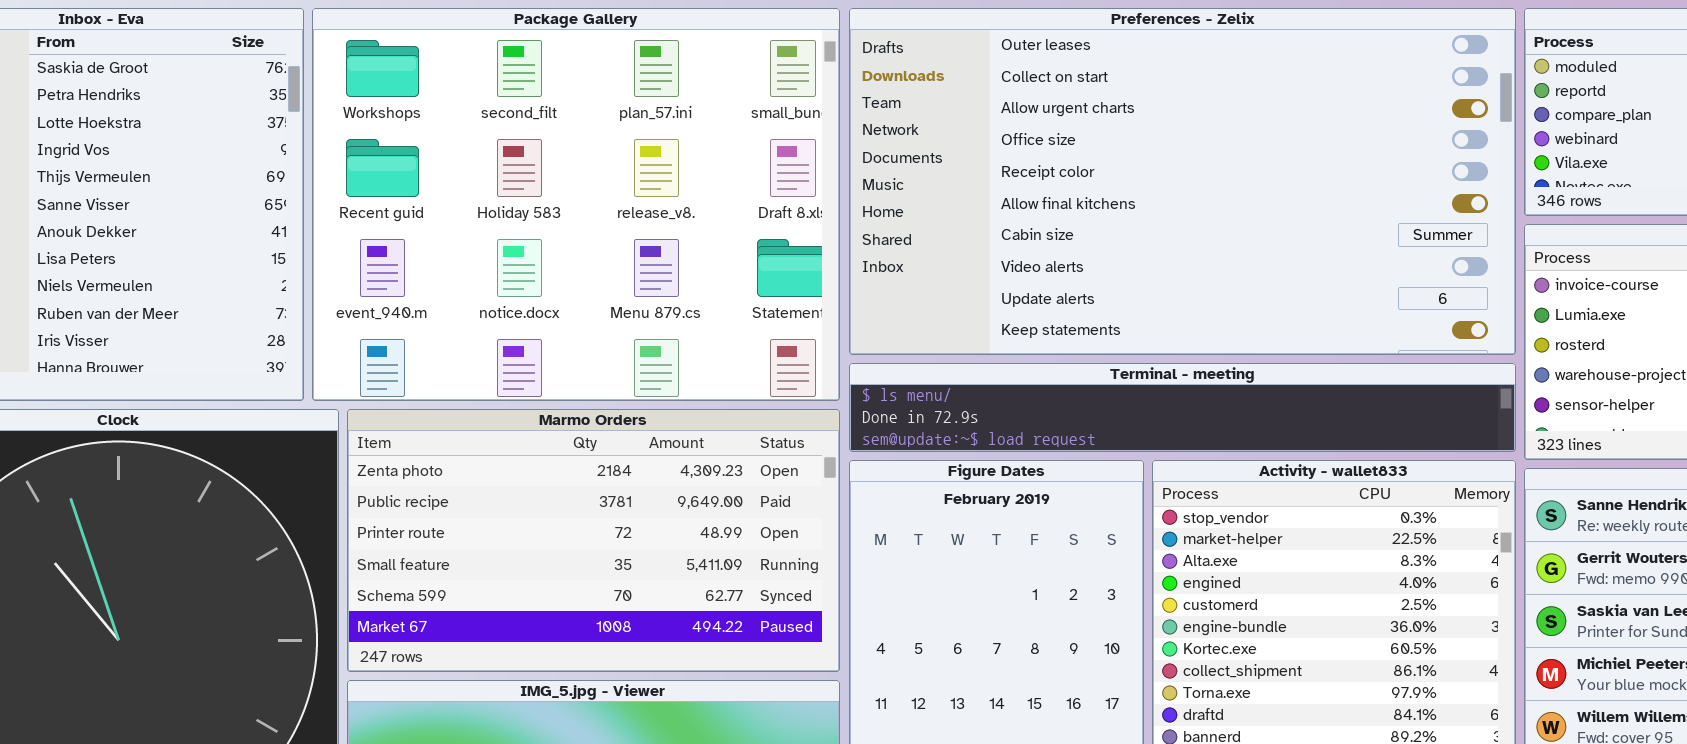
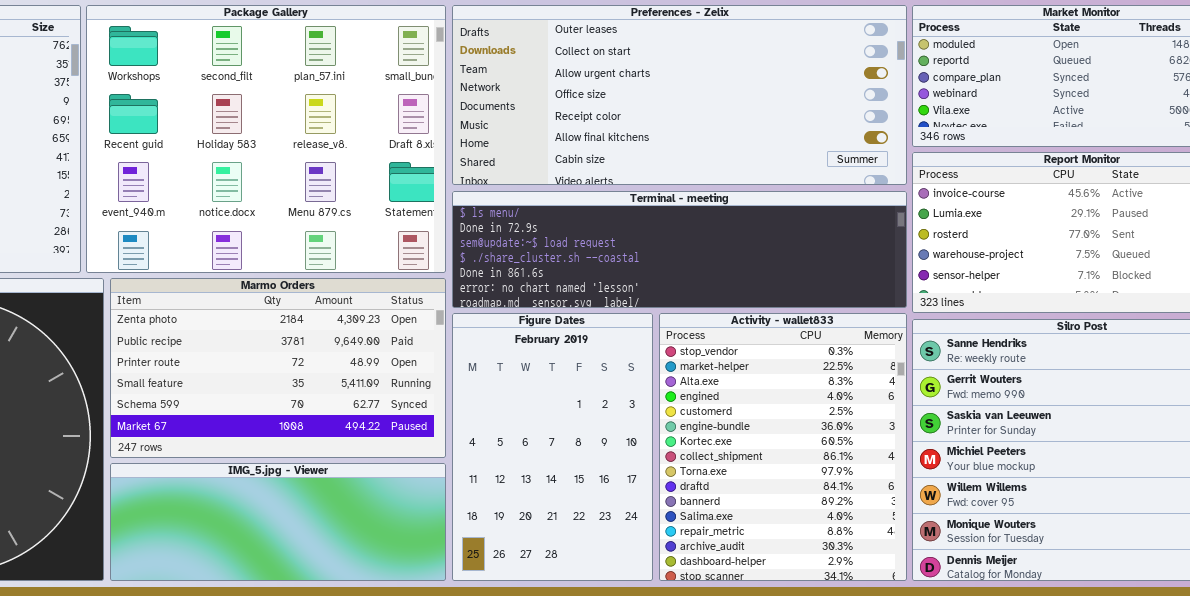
Preferences - Zelix: [849,8,1516,355] -> [452,5,907,185], resized
Terminal - meeting: [849,363,1516,452] -> [452,191,907,308], resized

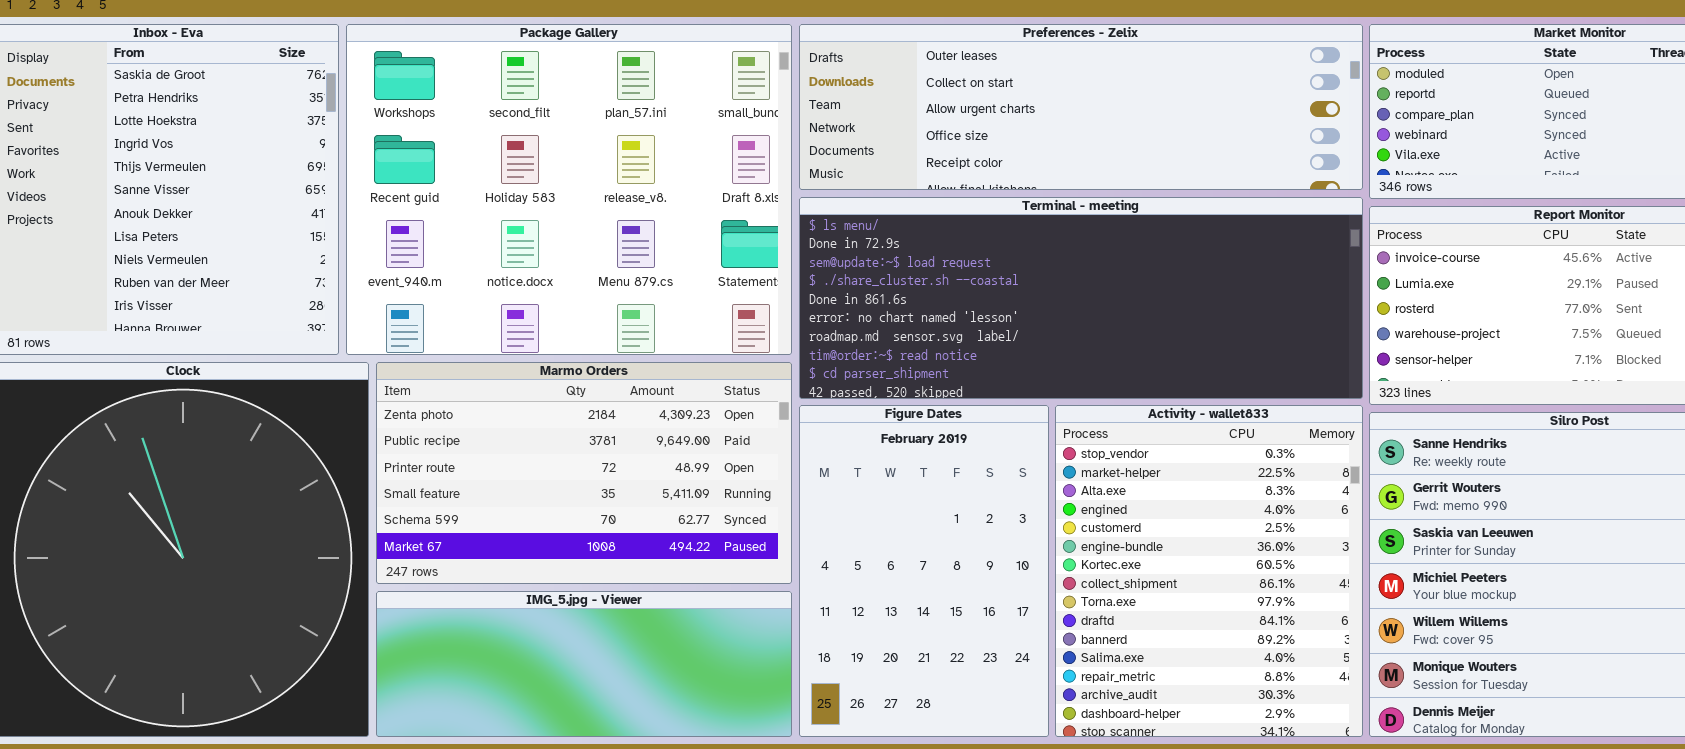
Preferences - Zelix: [452,5,907,185] -> [799,24,1363,190], resized
Terminal - meeting: [452,191,907,308] -> [799,197,1363,399], resized

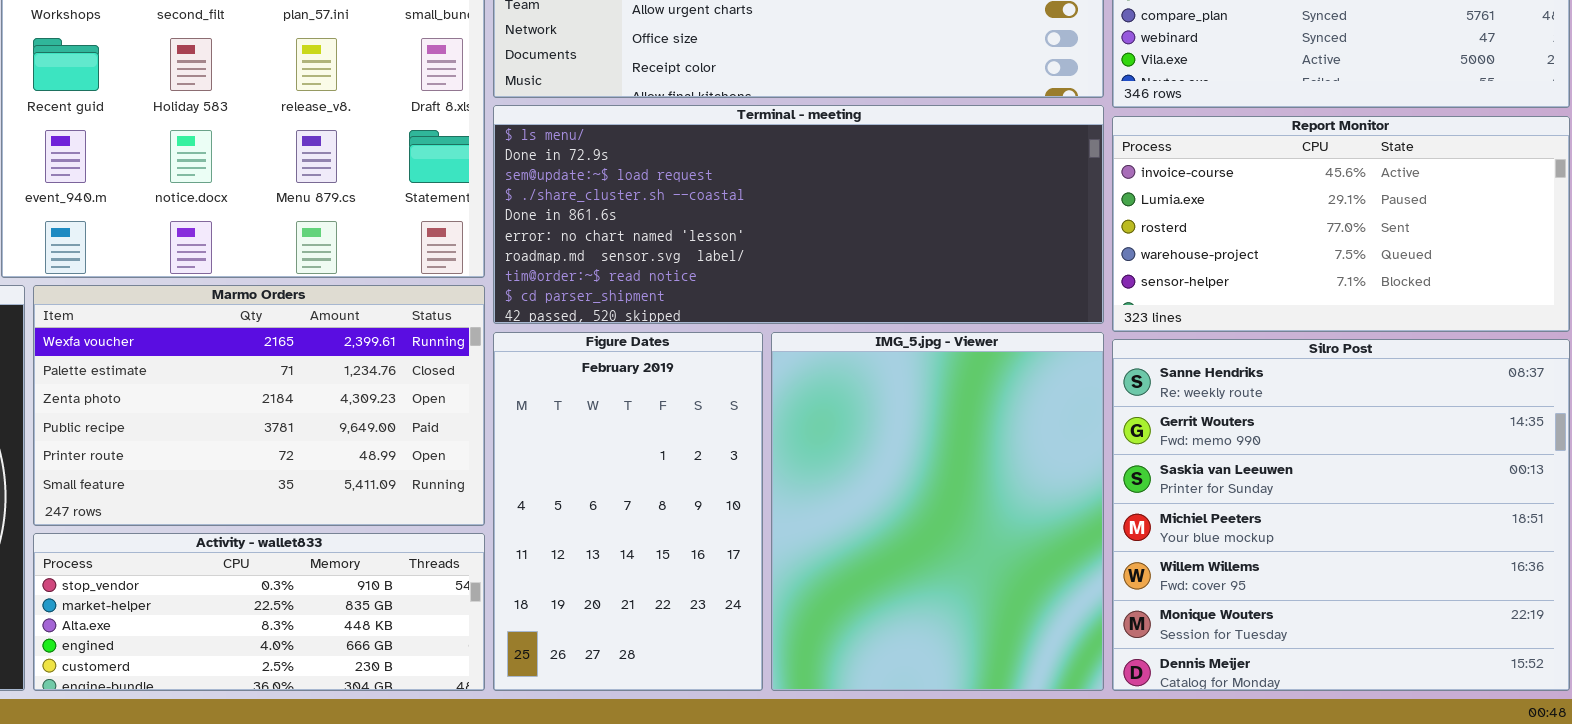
Marmo Orders: [376,362,792,584] -> [33,285,485,526], scrolled up 2 rows
Activity - wallet833: [1055,405,1363,737] -> [33,533,485,691], moved, resized
IMG_5.jpg - Viewer: [376,591,792,737] -> [771,332,1104,691], moved, resized

